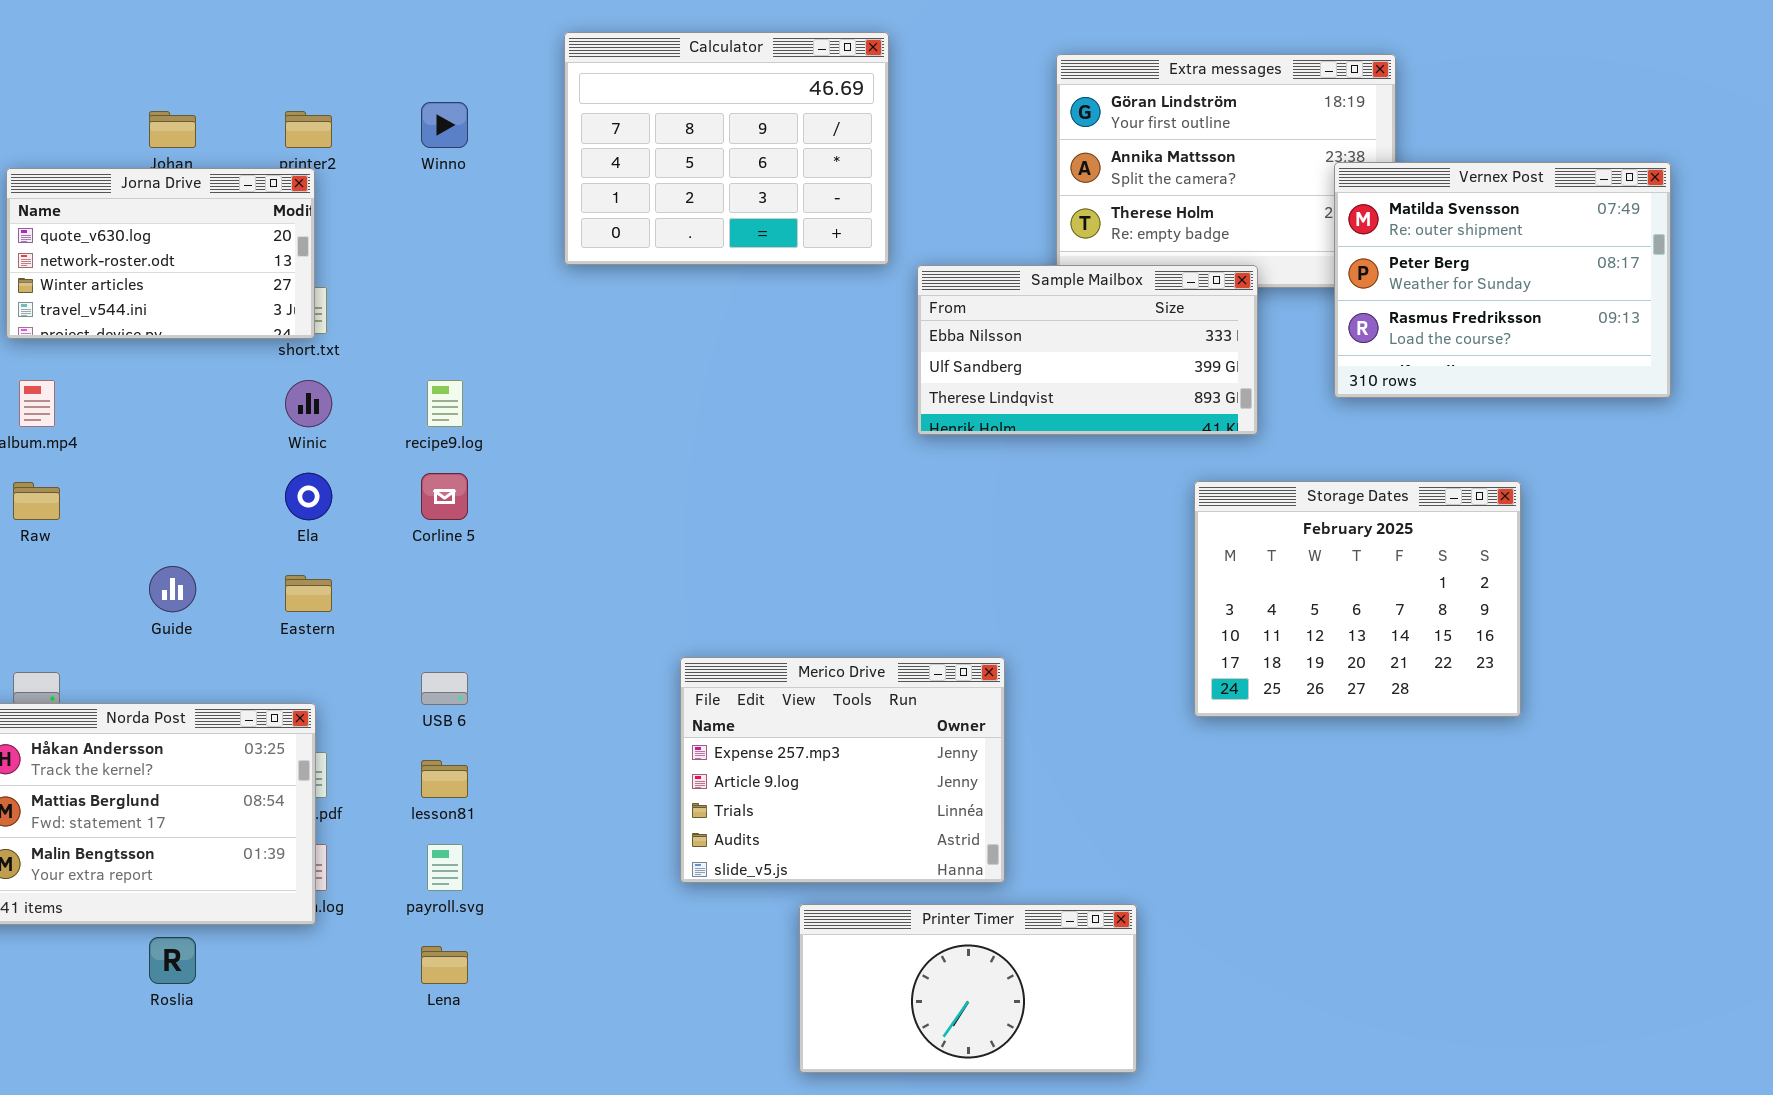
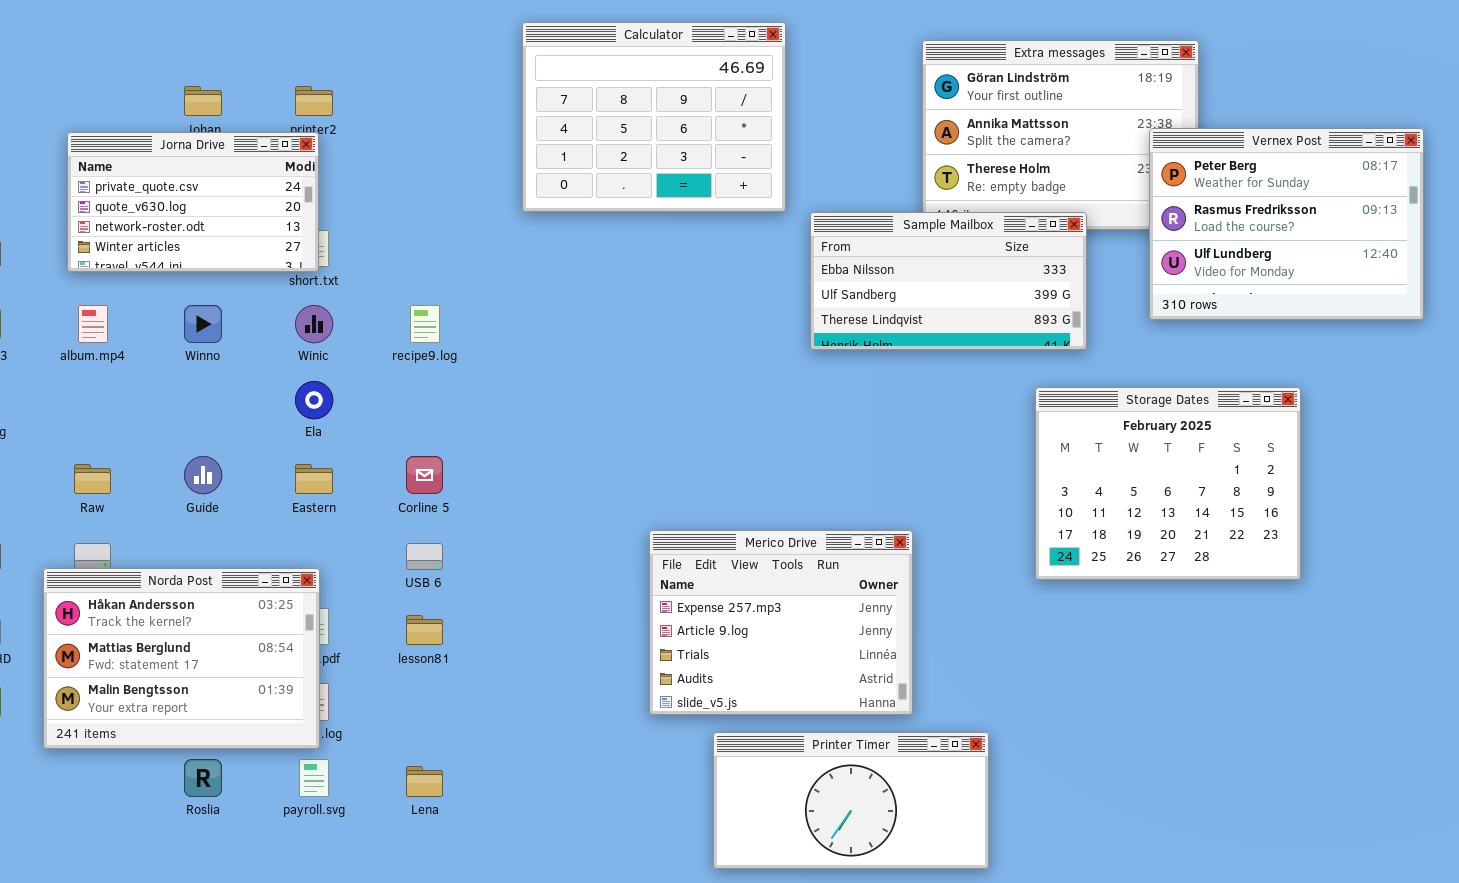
Winno: [421,102,468,148] -> [184,305,222,343], moved
Vernex Post: [1334,162,1671,398] -> [1149,128,1424,320], scrolled down 1 row
Jorna Drive: [6,168,315,339] -> [67,132,319,272], scrolled up 1 row
Corline 5: [421,473,468,520] -> [406,456,443,494], moved
Raw: [13,482,60,520] -> [74,464,111,494], moved
Merico Drive: [680,657,1005,883] -> [649,530,913,715], moved
payroll.svg: [427,844,463,891] -> [299,759,329,797], moved

